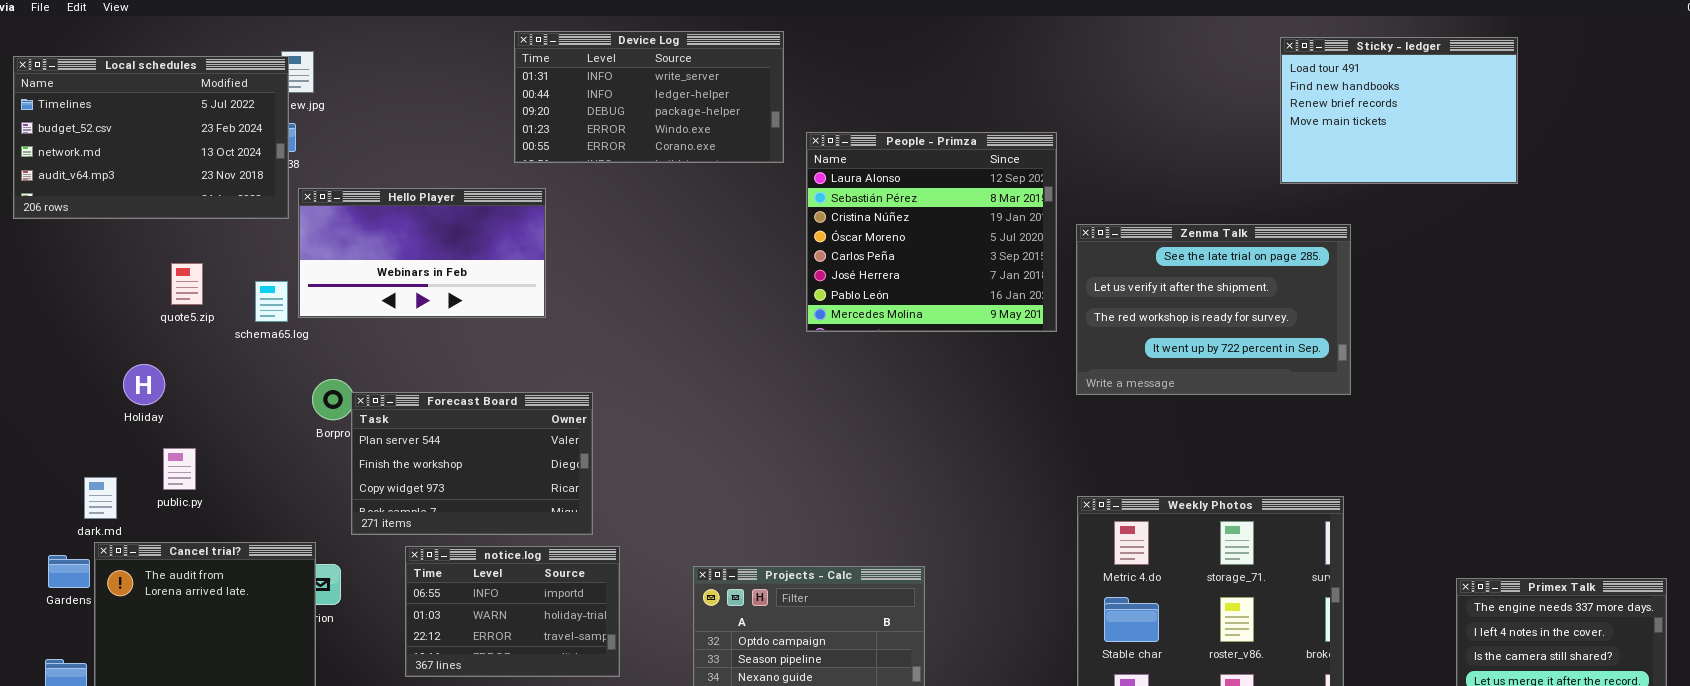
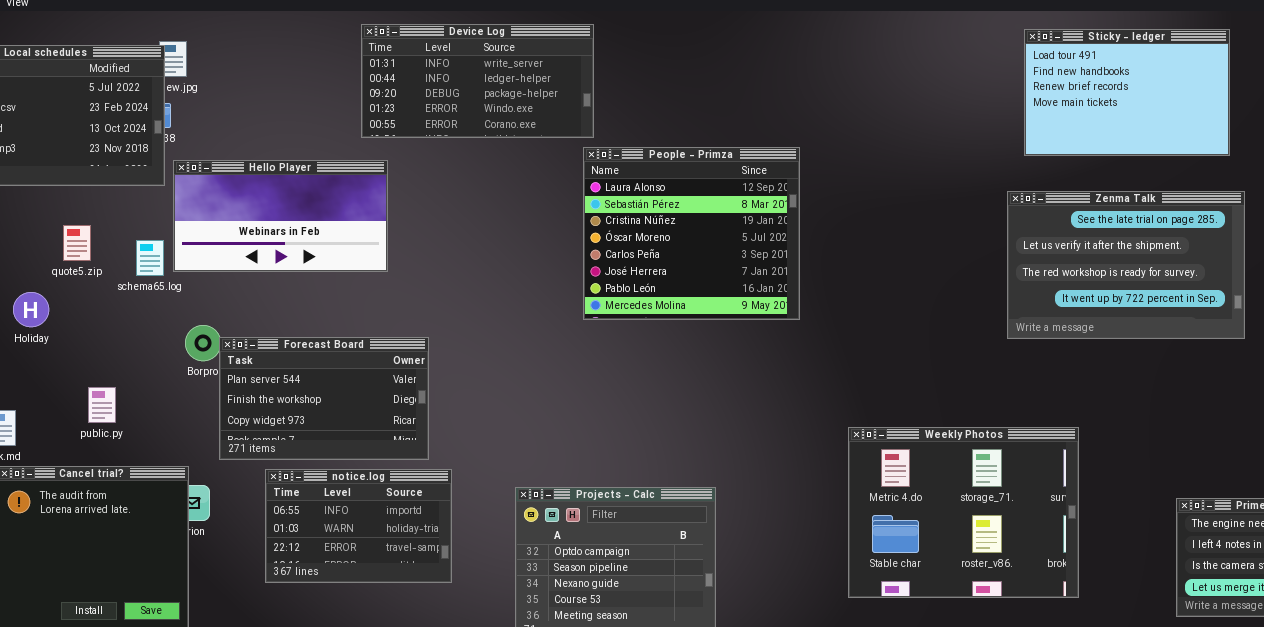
People - Primza: [806,132,1057,332] -> [583,147,800,320], moved
Zenma Talk: [1076,224,1351,395] -> [1007,191,1245,339], moved
Holiday: [123,364,165,405] -> [13,292,49,327], moved
public.py: [163,448,196,490] -> [88,387,116,423], moved

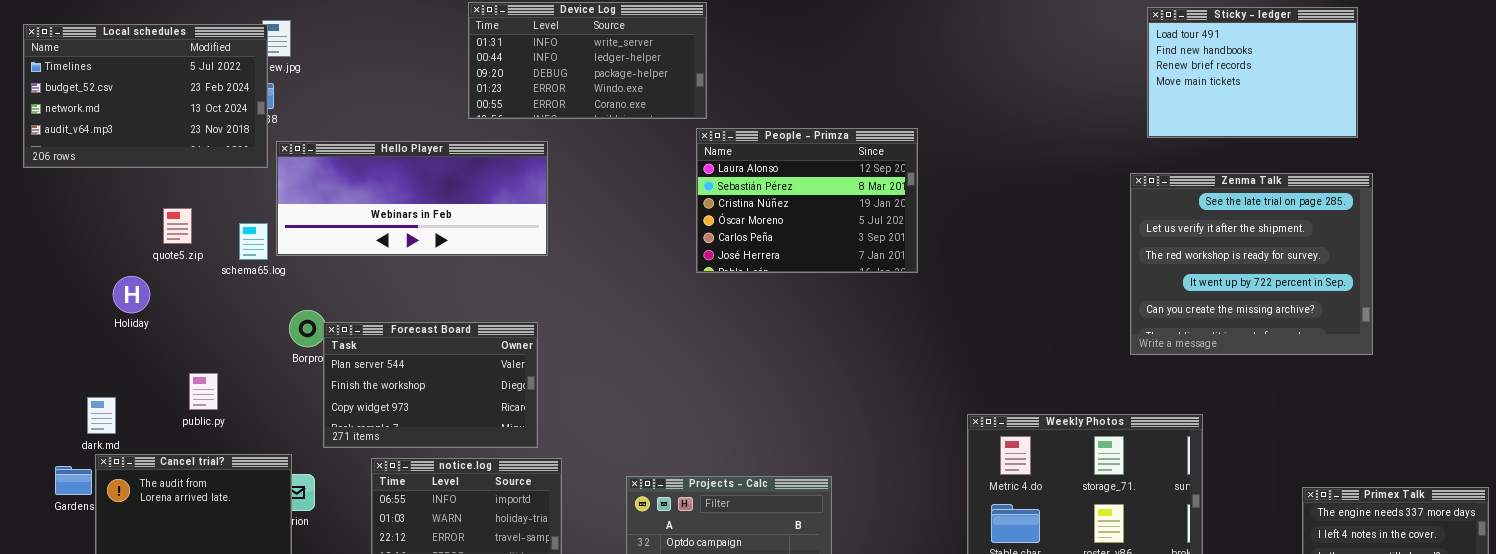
People - Primza: [583,147,800,320] -> [696,128,918,273], resized
Hello Player: [173,160,388,272] -> [276,141,548,256], resized
Zenma Talk: [1007,191,1245,339] -> [1130,173,1373,355], resized

